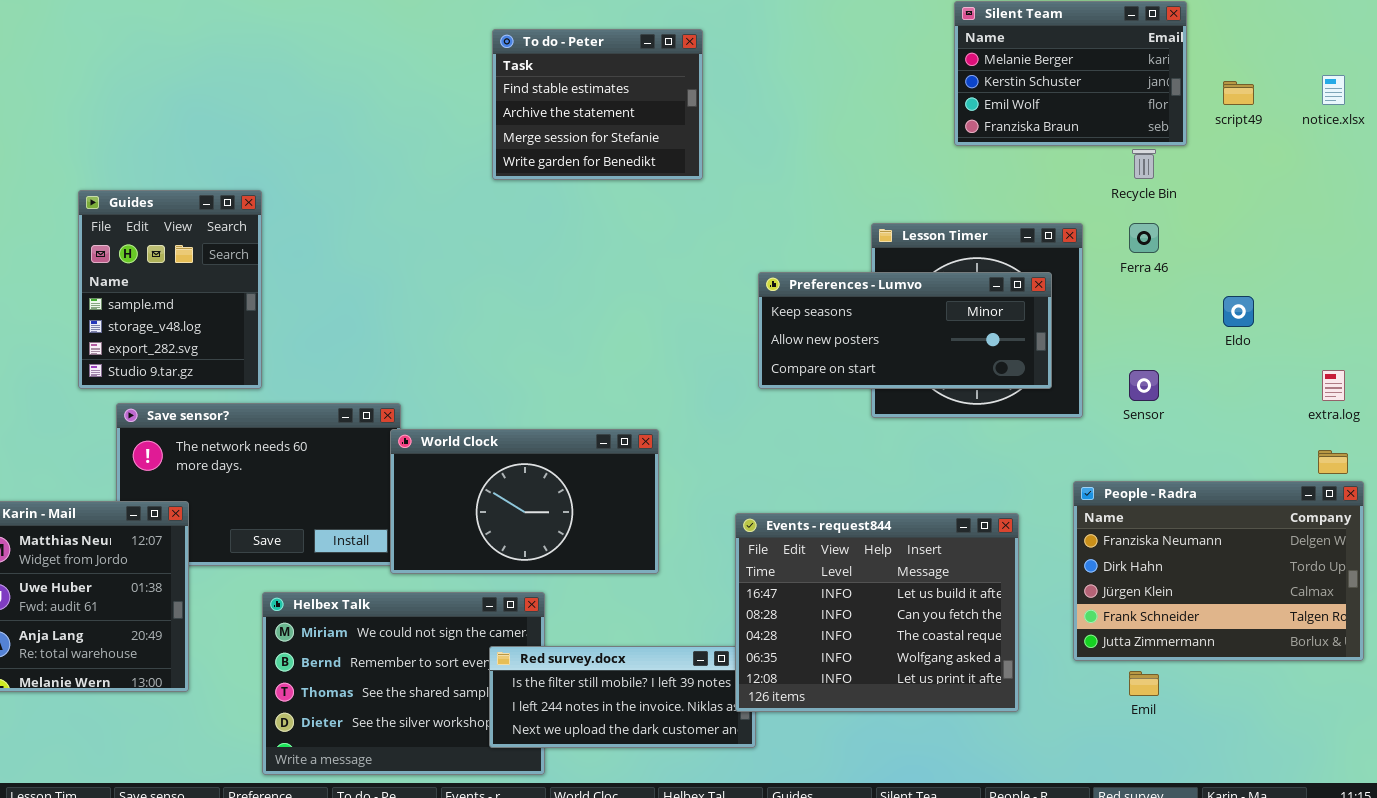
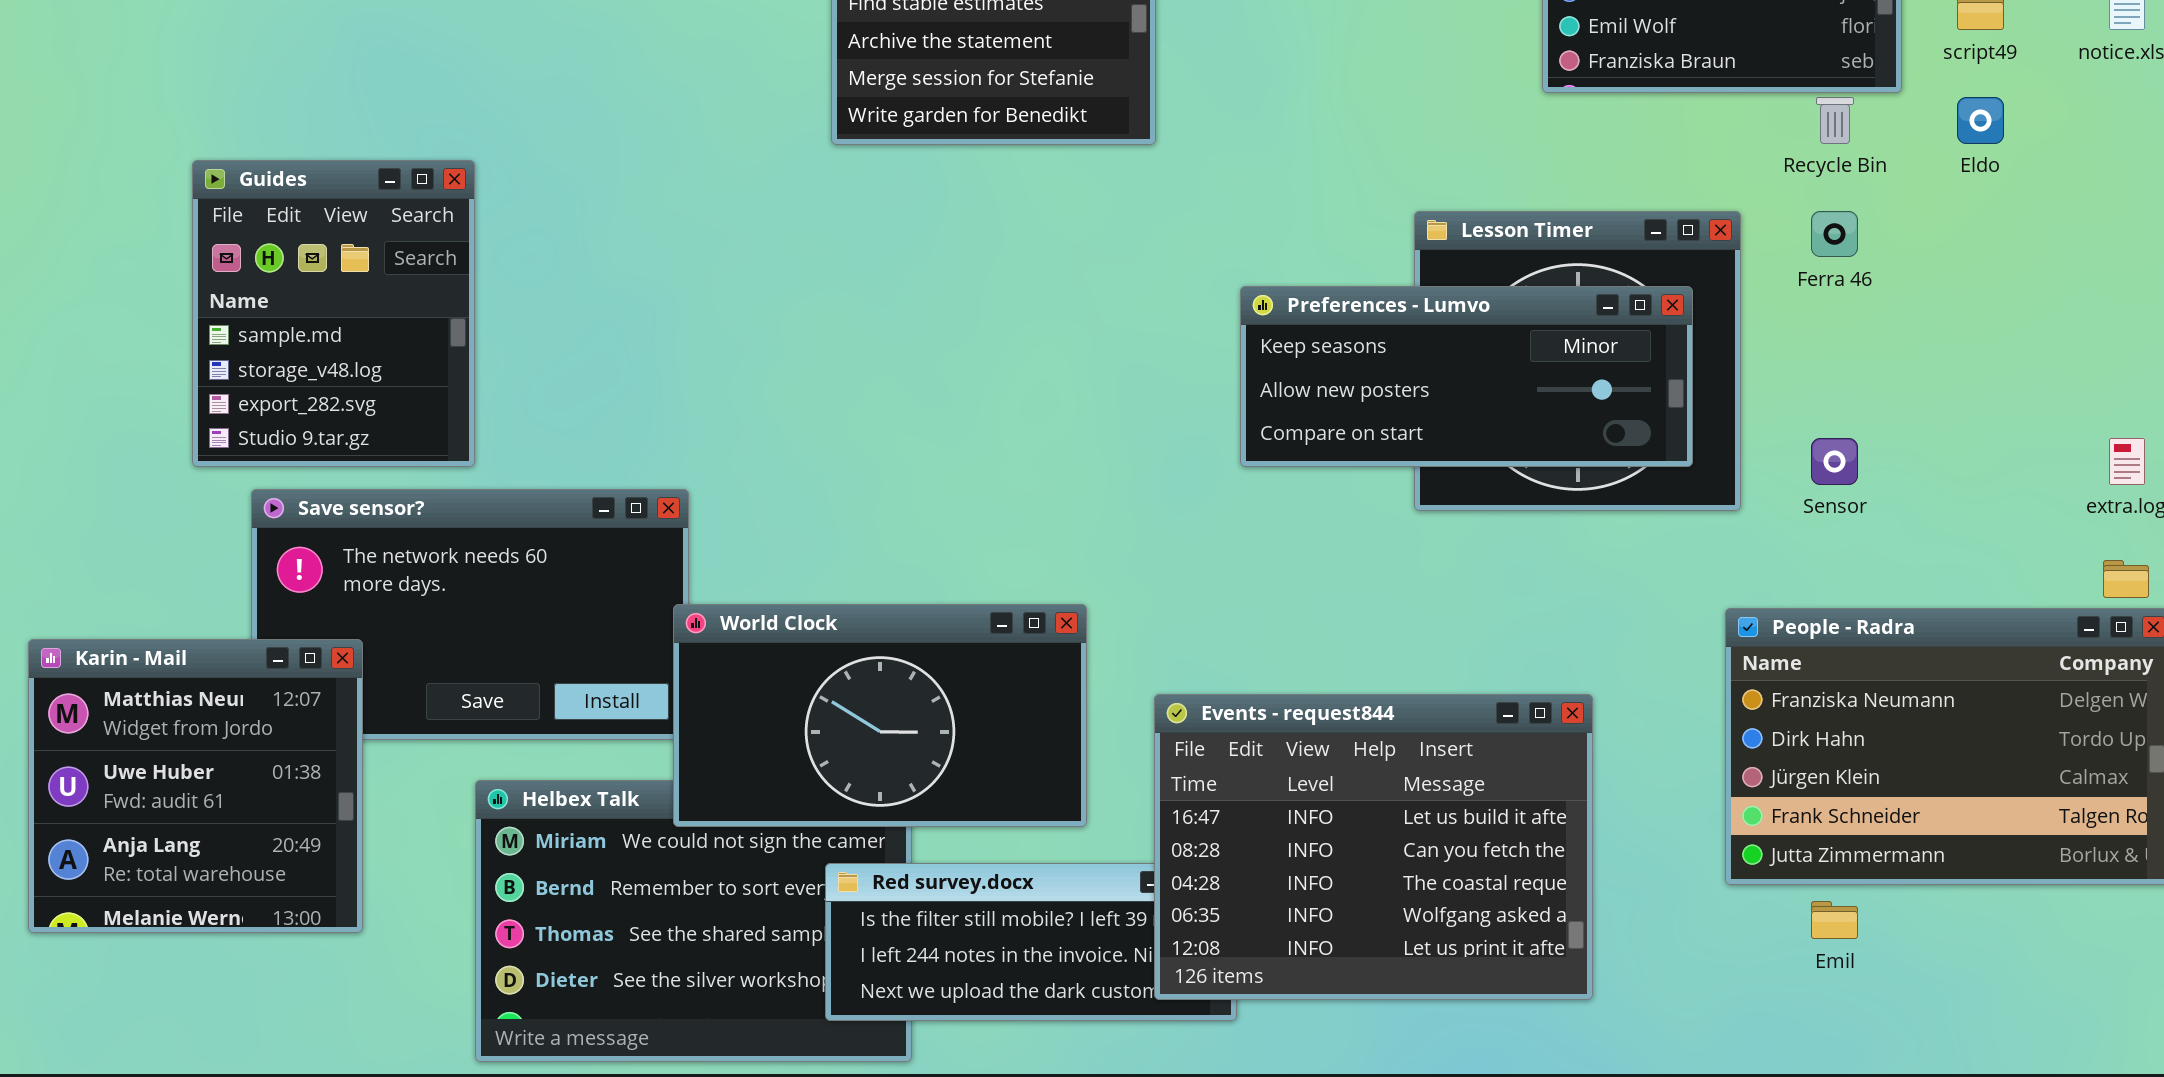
Eldo: [1223,296,1254,327] -> [1957,97,2004,144], moved
World Clock: [390,429,659,574] -> [673,604,1087,827], moved
Events - request844: [735,513,1019,712] -> [1154,694,1593,1000], moved

